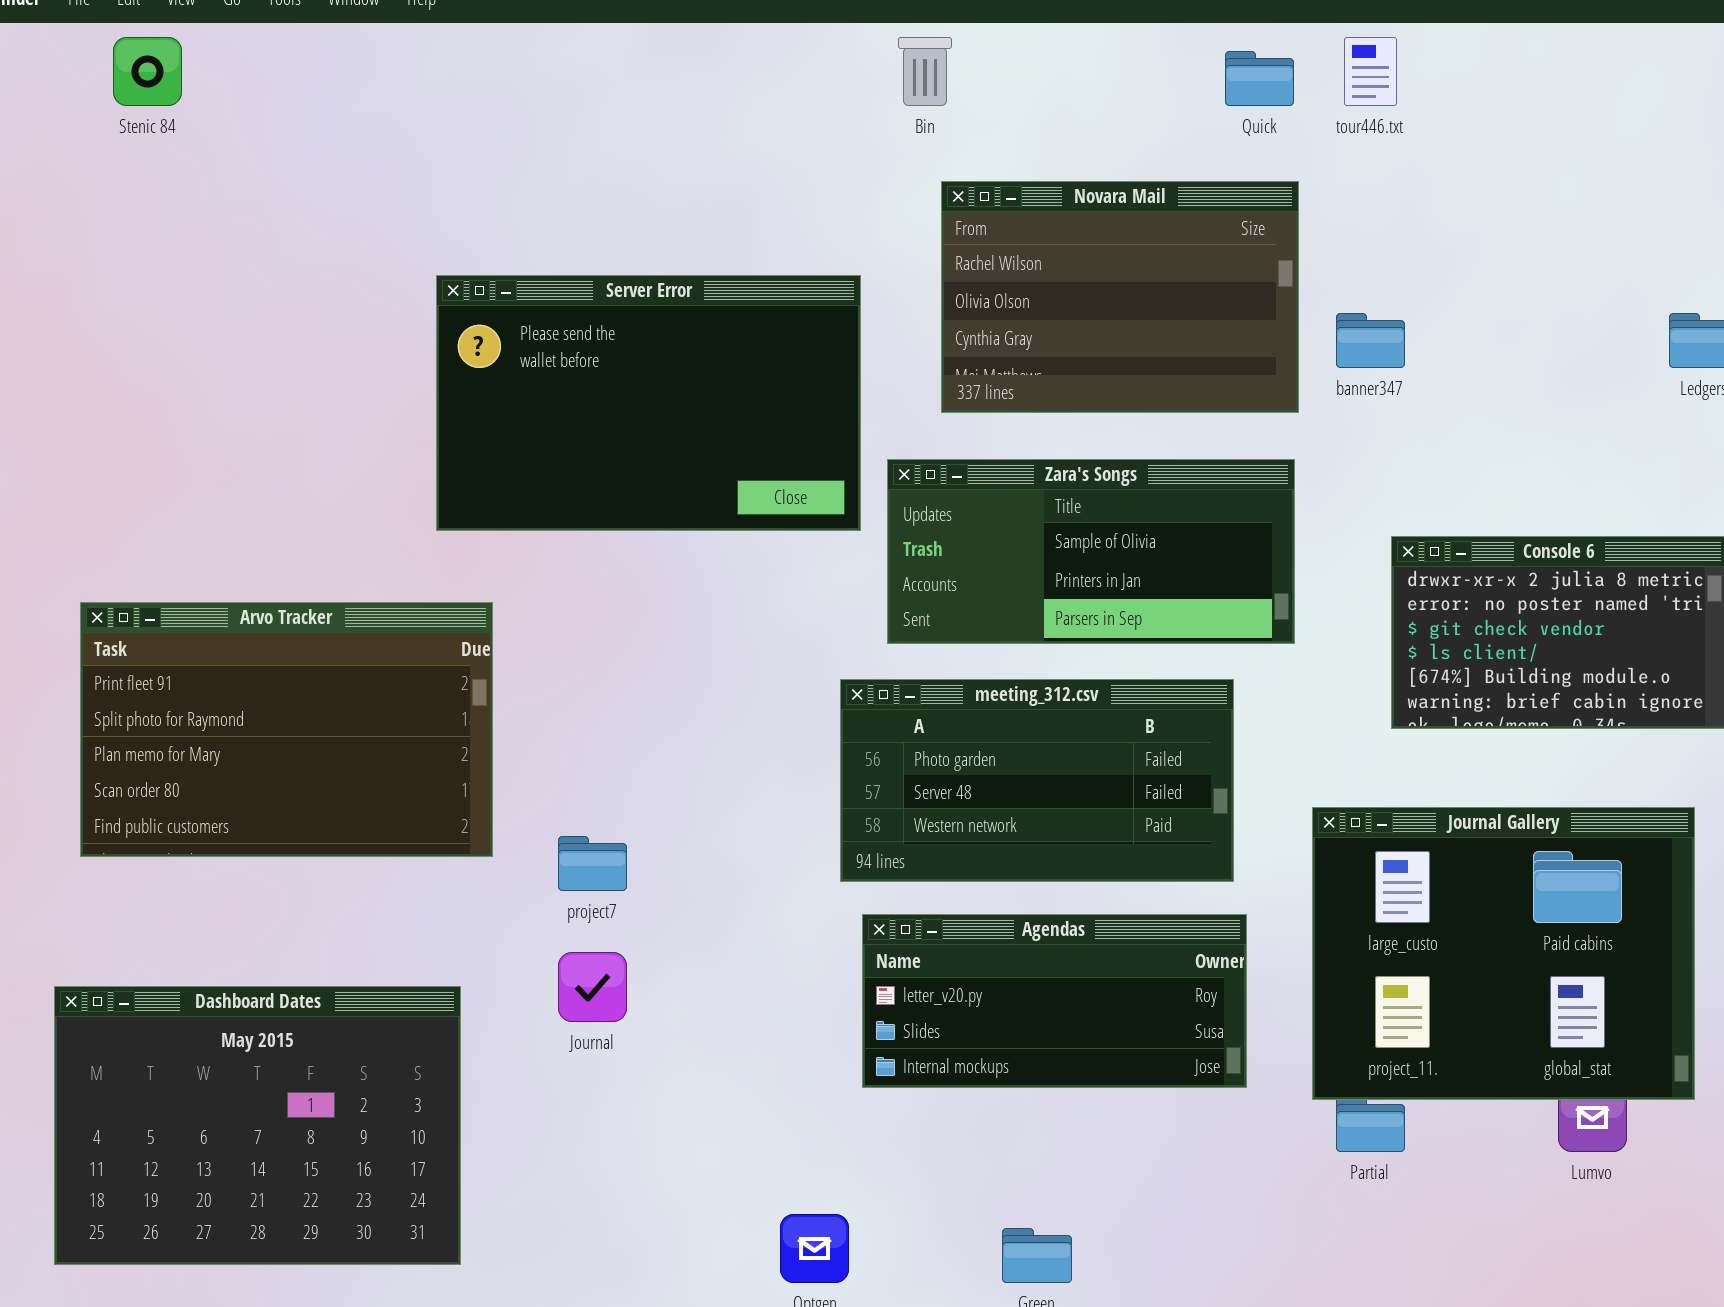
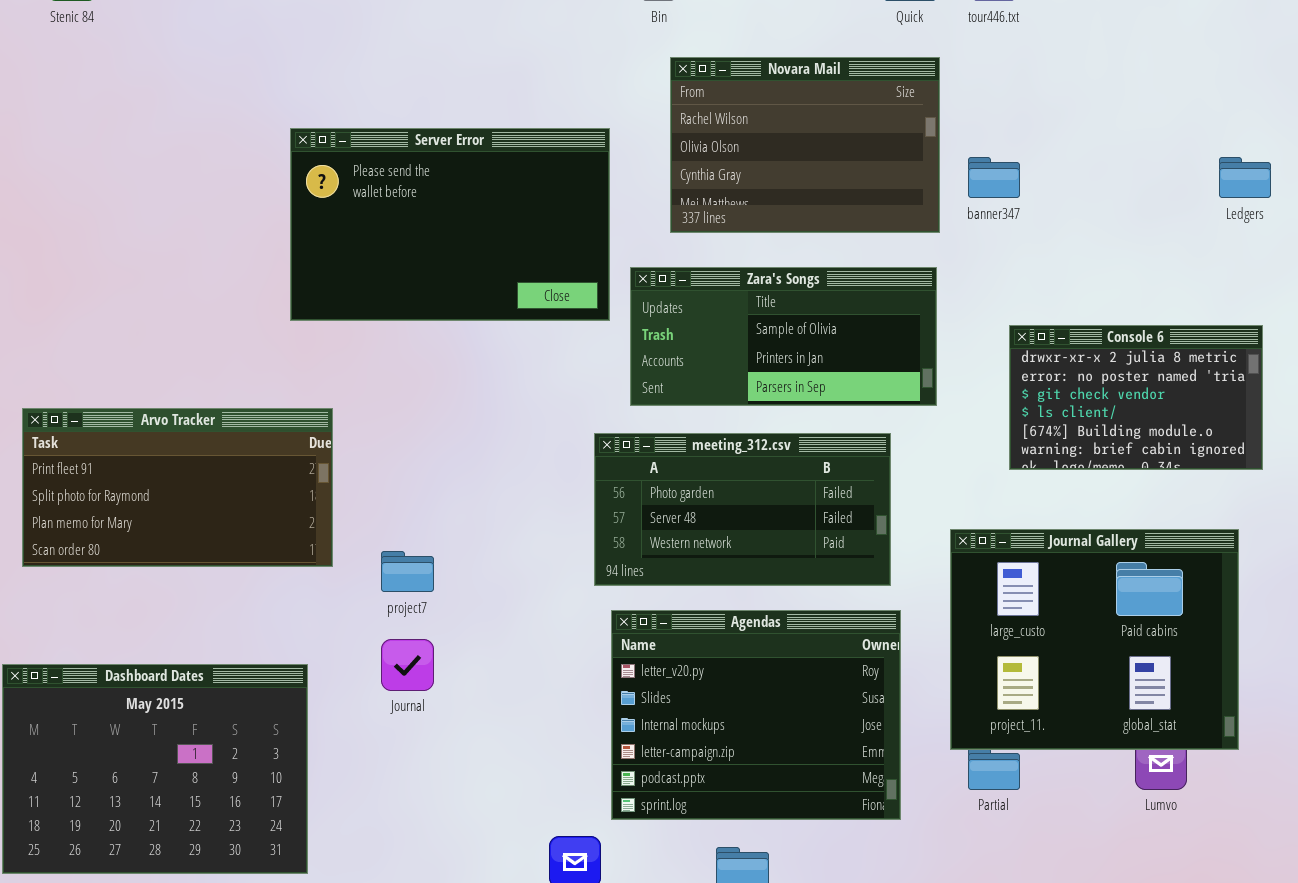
Arvo Tracker: [80,602,493,857] -> [22,408,333,567], resized
Agendas: [862,914,1247,1088] -> [611,610,901,820], resized

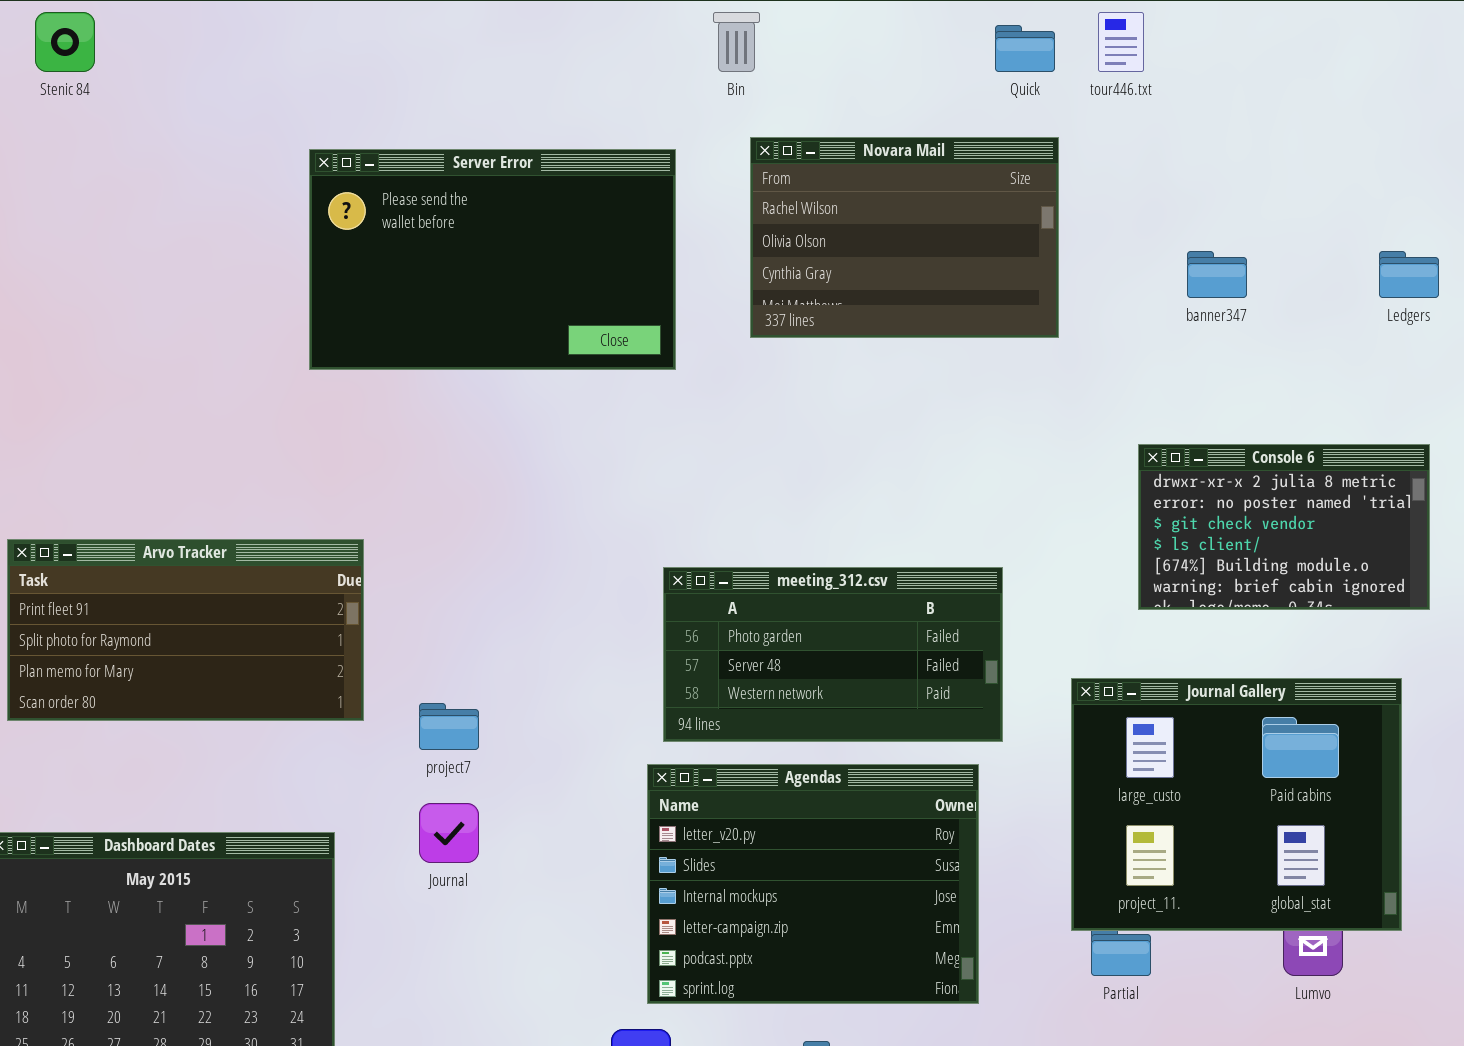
Server Error: [290,128,610,321] -> [309,149,676,370], moved
banner347: [968,157,1020,198] -> [1187,251,1247,298], moved
Zara's Songs: [630,267,937,406] -> none, closed
Agendas: [611,610,901,820] -> [647,764,979,1004], moved

